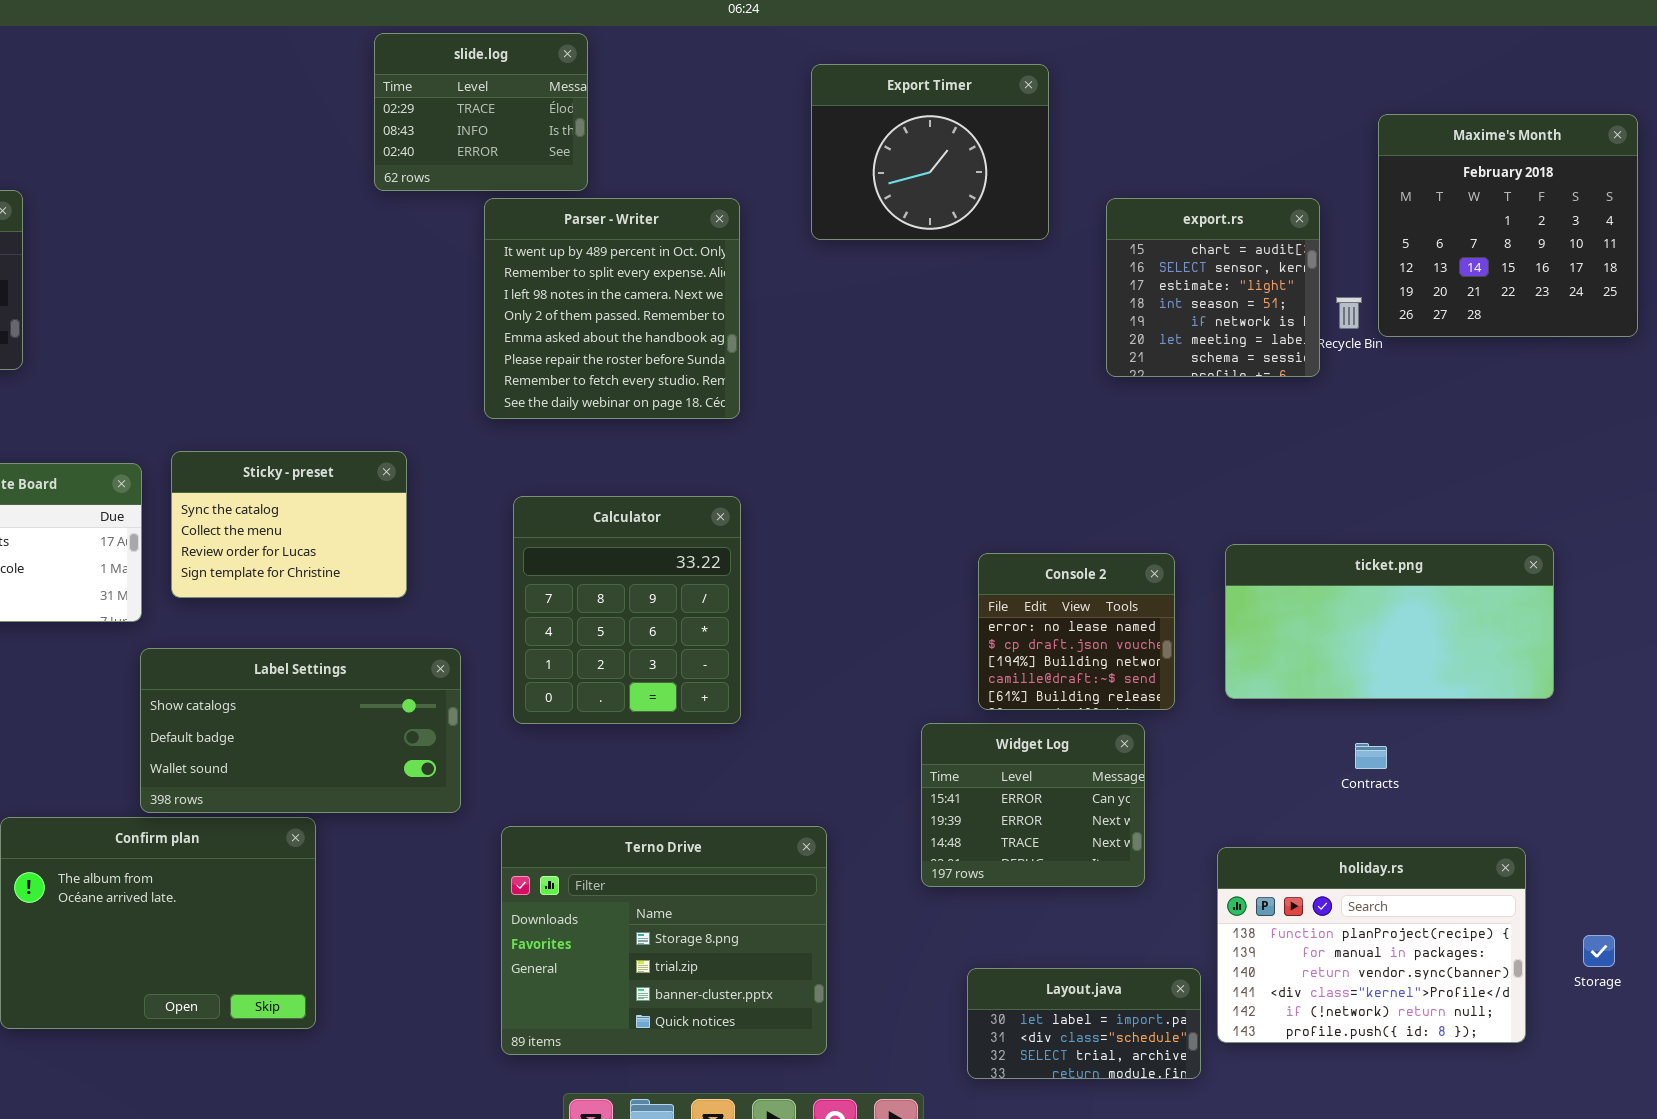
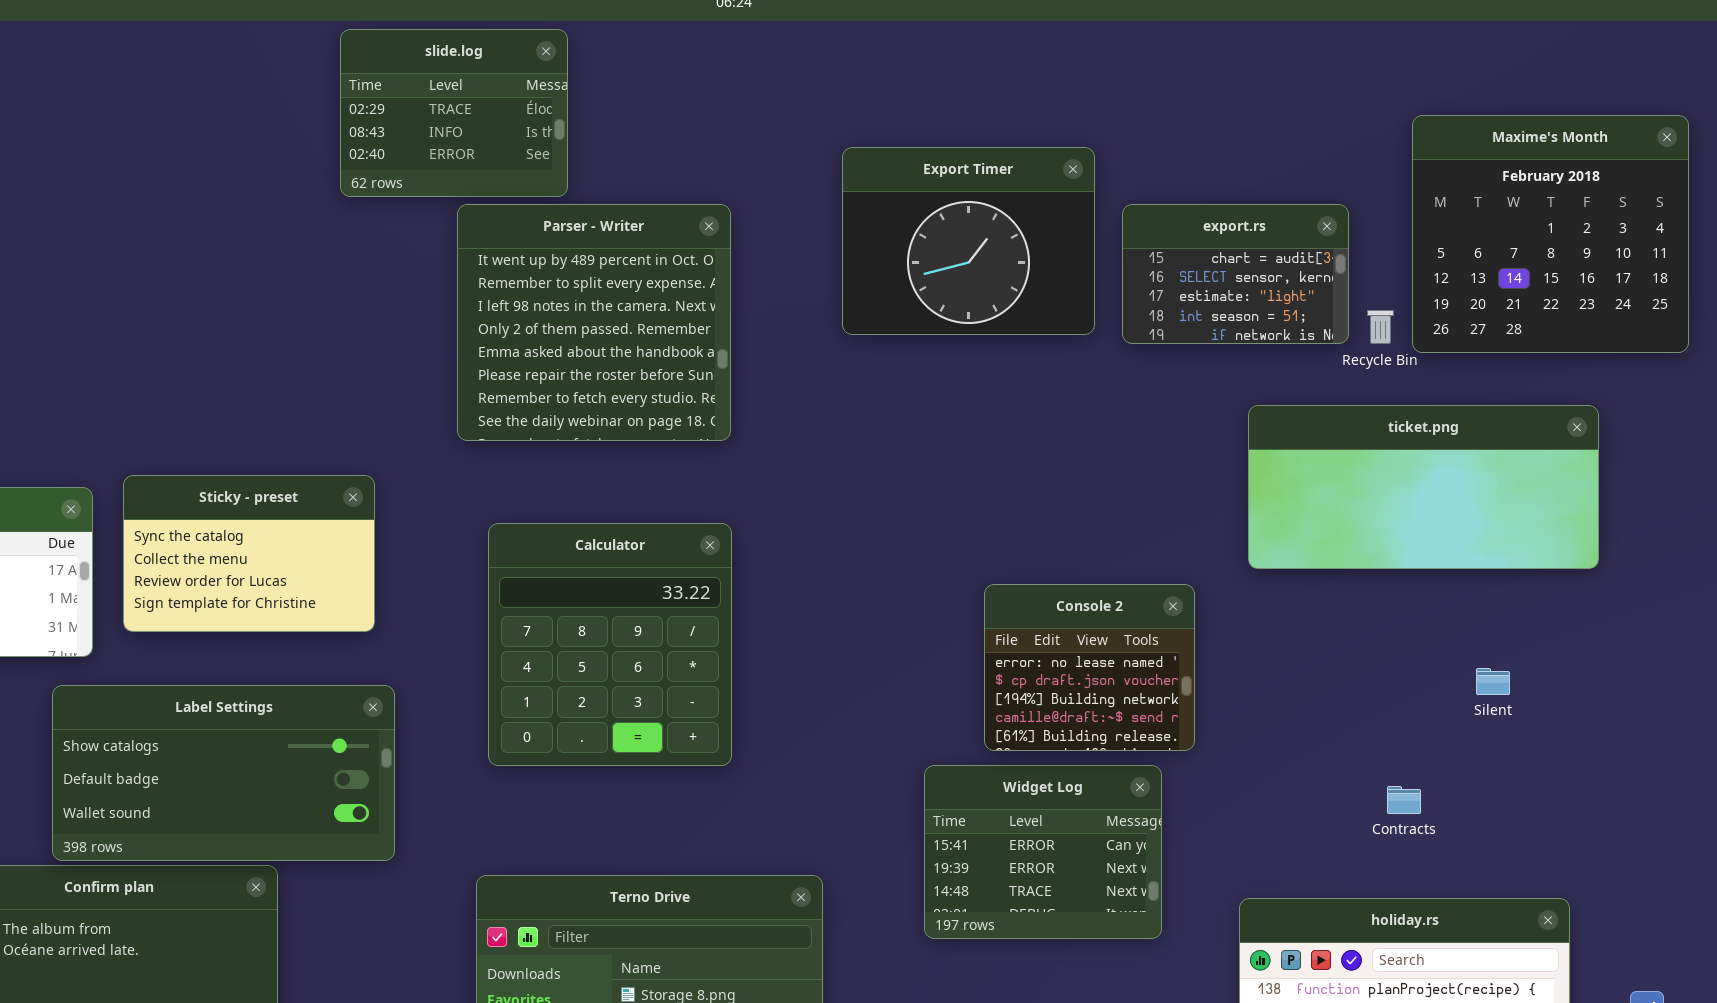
Export Timer: [811,64,1049,240] -> [842,147,1095,335], moved
export.rs: [1106,198,1320,377] -> [1122,204,1349,344], resized
ticket.png: [1225,544,1554,699] -> [1248,405,1599,569], moved
Label Settings: [140,648,461,813] -> [52,685,395,861], moved

